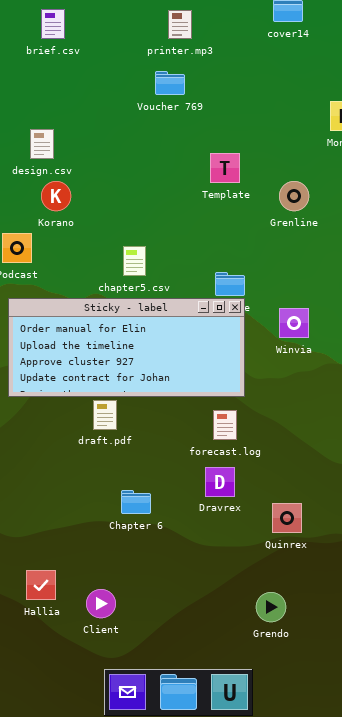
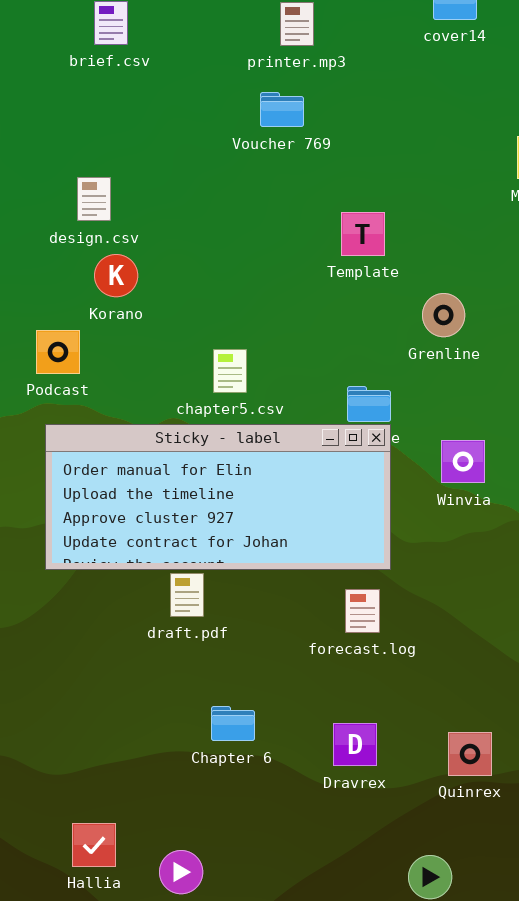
Grenline: [279,181,309,211] -> [422,293,465,337], moved
Dravrex: [205,467,235,497] -> [333,723,377,766], moved
Quinrex: [272,503,302,533] -> [448,732,492,776], moved

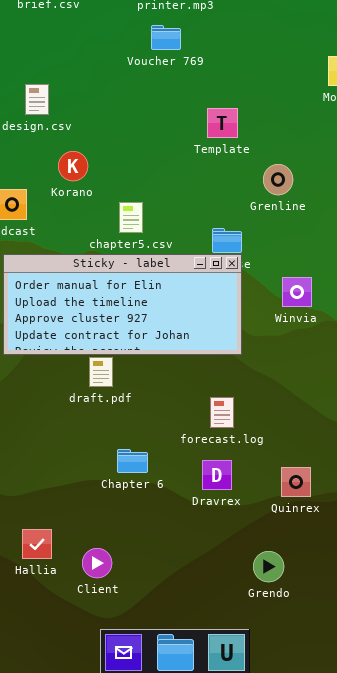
Korano: [94,254,138,297] -> [58,151,88,181], moved
Winvia: [441,440,485,483] -> [282,277,312,307], moved
forecast.log: [345,589,380,633] -> [210,397,234,428], moved

